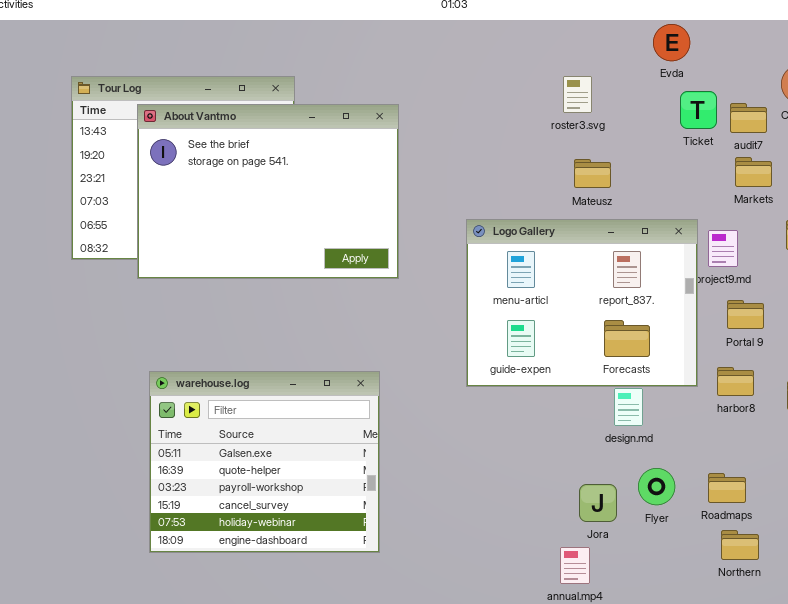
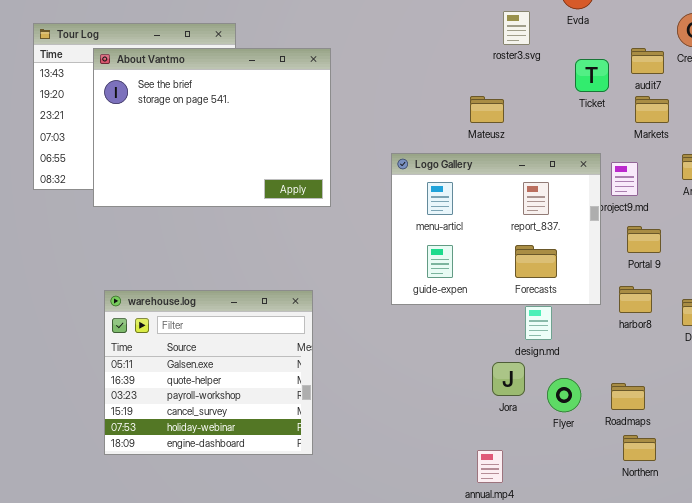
roster3.svg: [563,76,592,113] -> [503,11,530,45], moved
Ticket: [680,91,717,129] -> [575,59,609,92], moved
Mateusz: [574,159,611,188] -> [470,96,504,123], moved
Jora: [579,484,617,522] -> [492,362,525,396], moved

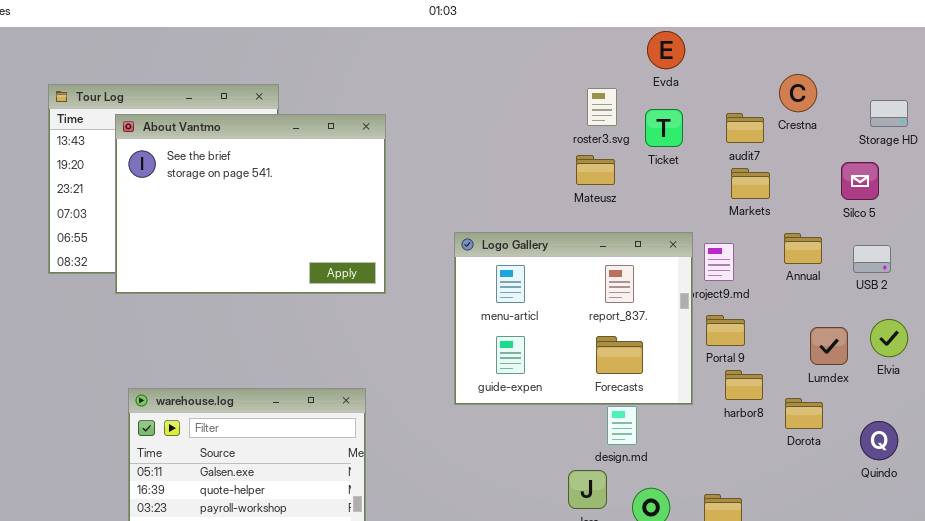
roster3.svg: [503,11,530,45] -> [587,88,617,126], moved
Ticket: [575,59,609,92] -> [645,109,683,147], moved
Mateusz: [470,96,504,123] -> [576,155,615,185], moved
Portal 9: [627,226,661,253] -> [706,315,745,346], moved
harbor8: [619,286,652,313] -> [725,370,763,400], moved

